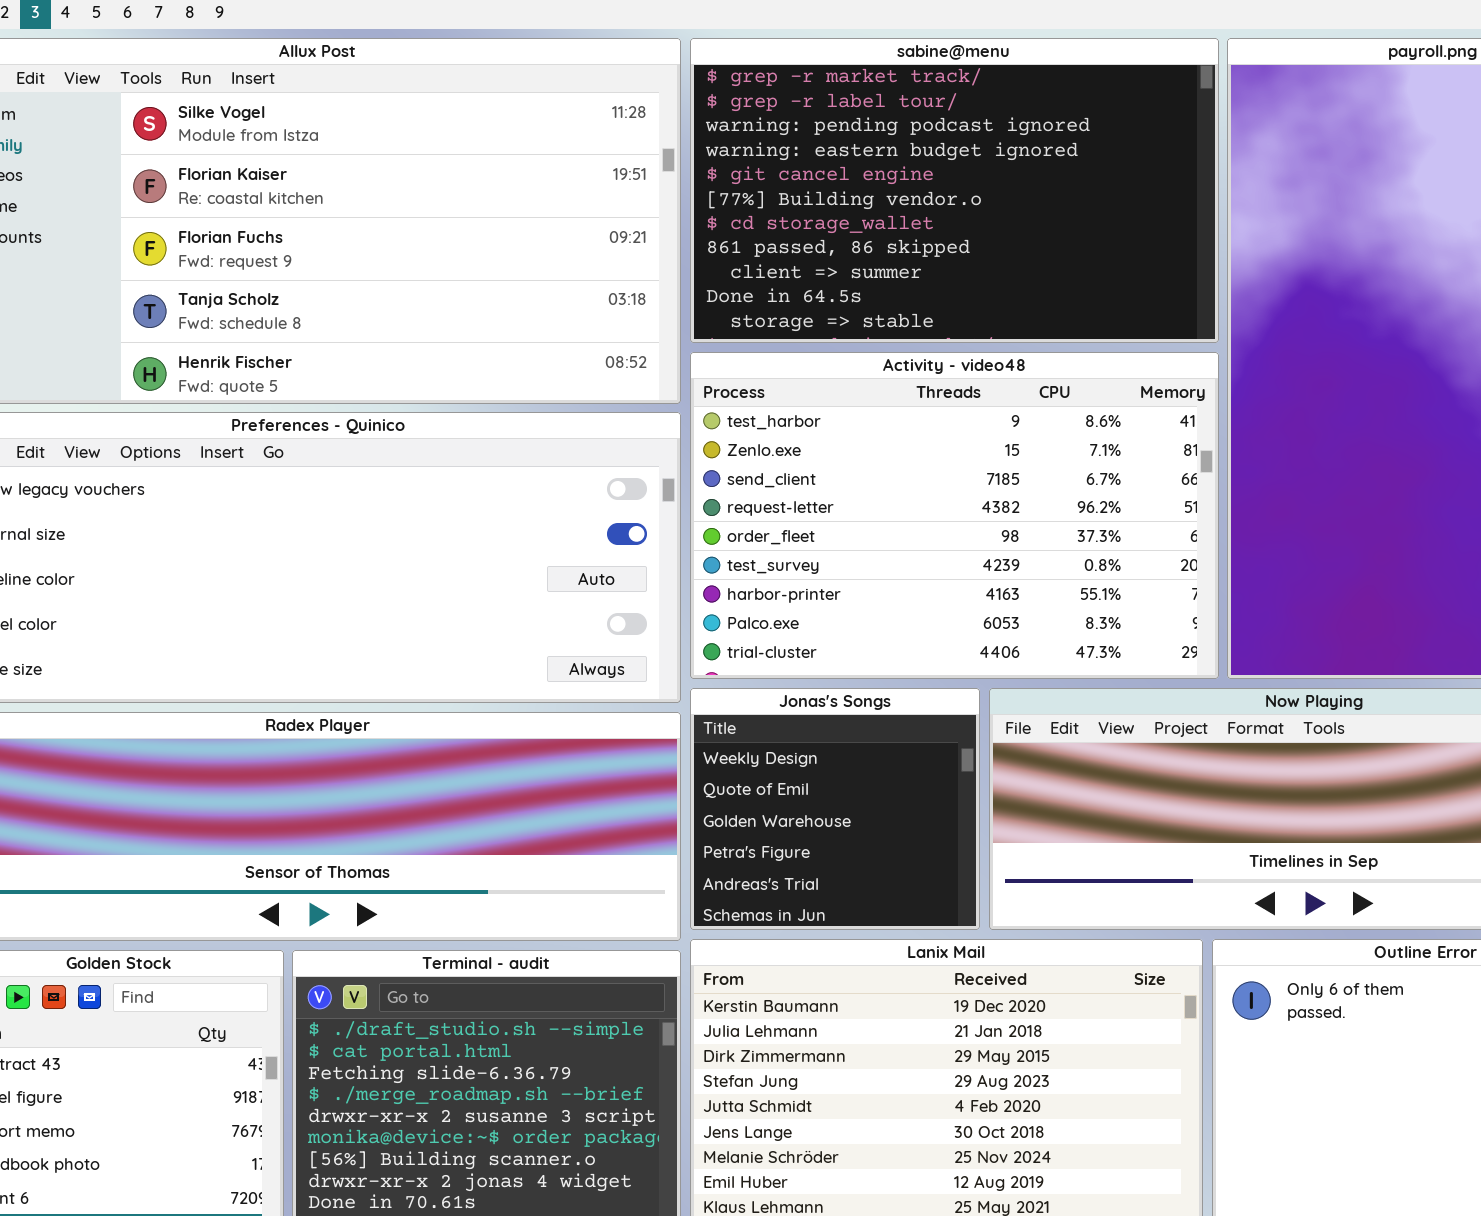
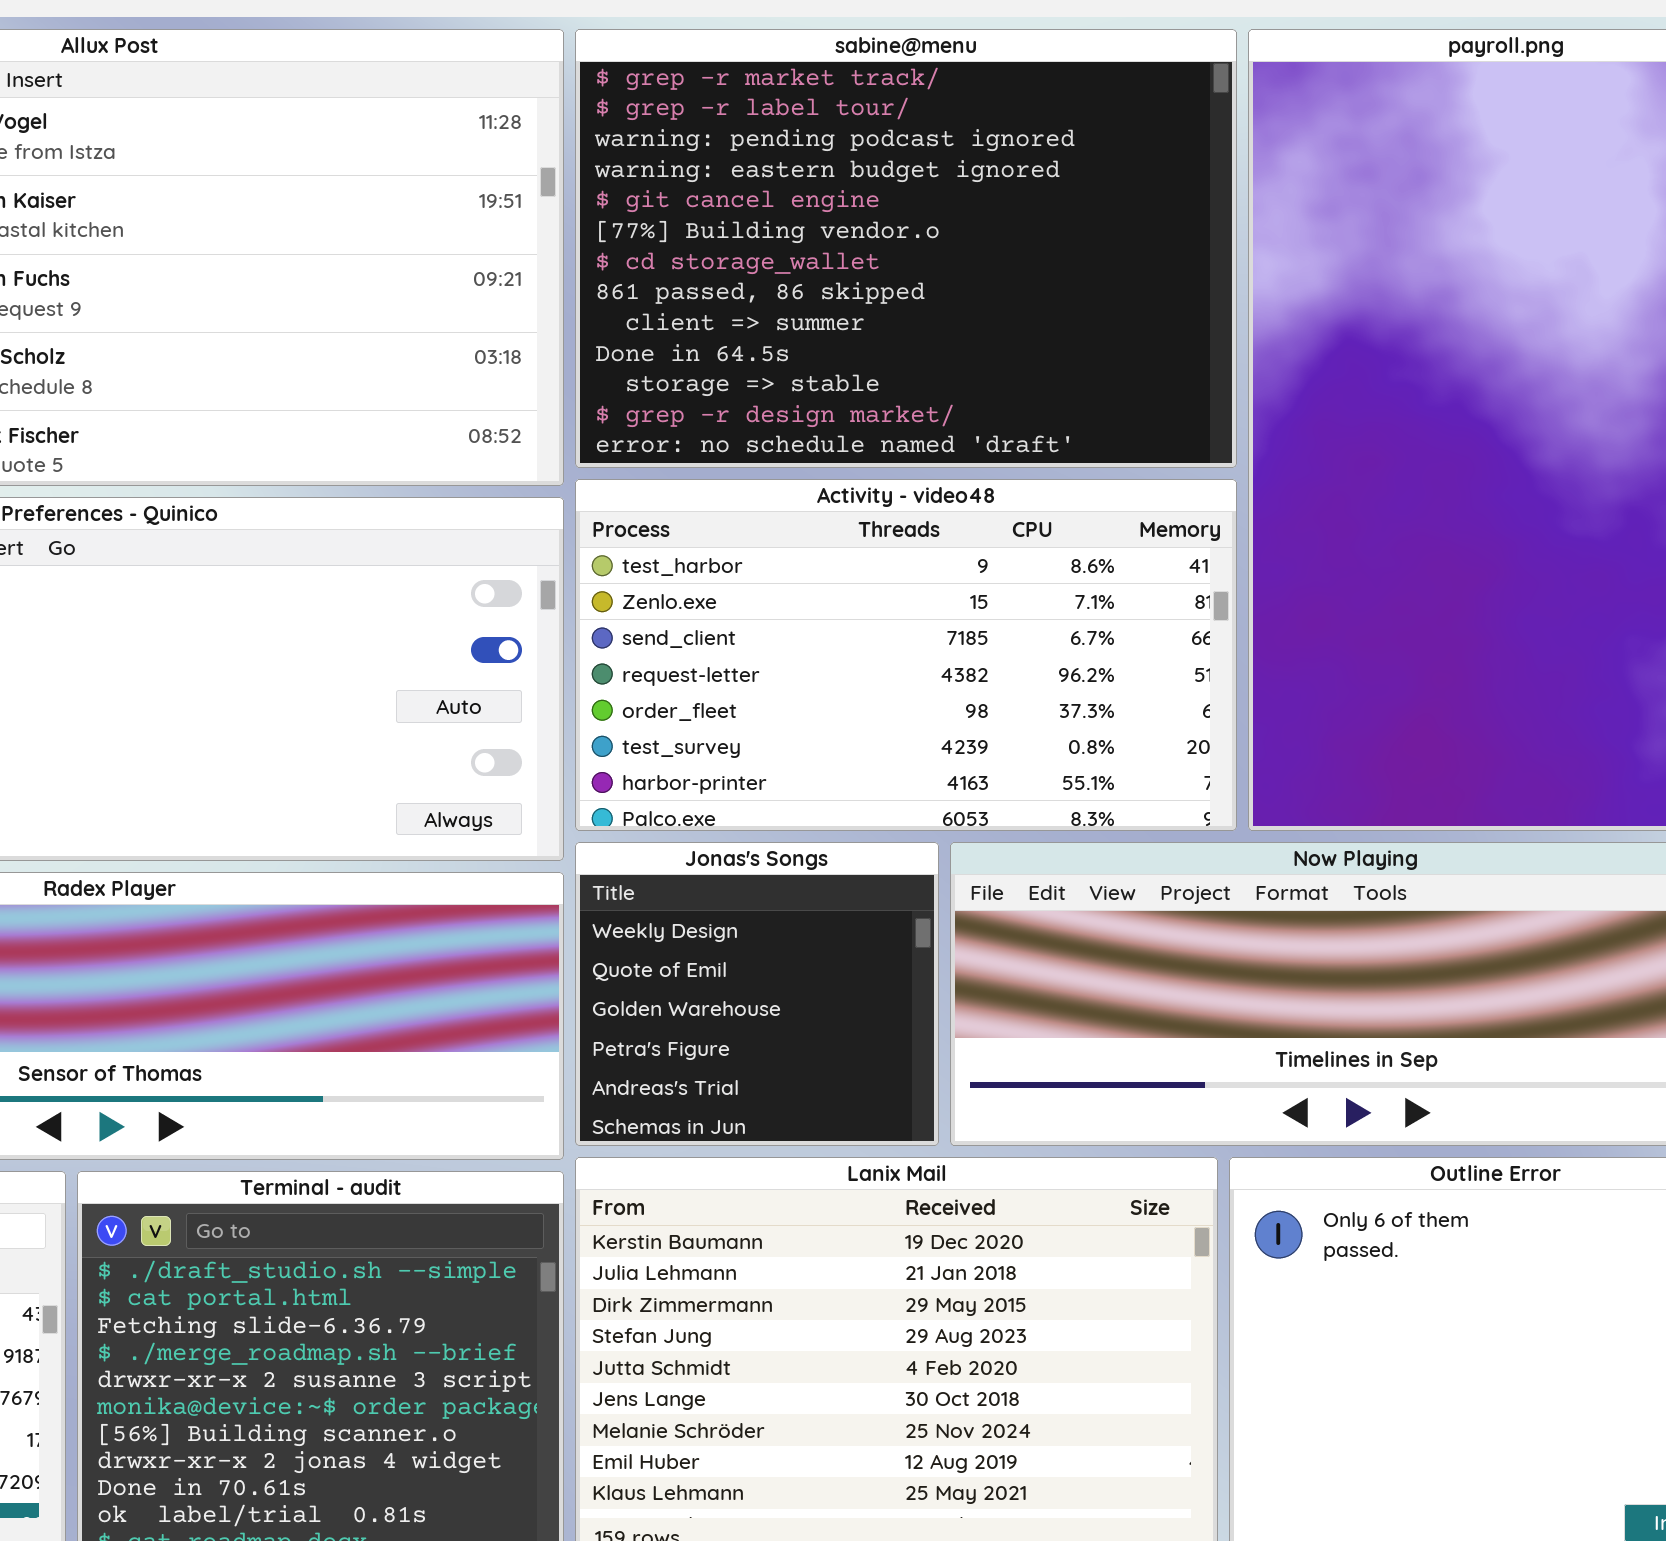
sabine@menu: [690,38,1219,343] -> [575,29,1237,468], resized
Activity - video48: [690,352,1219,679] -> [575,479,1237,831], resized

